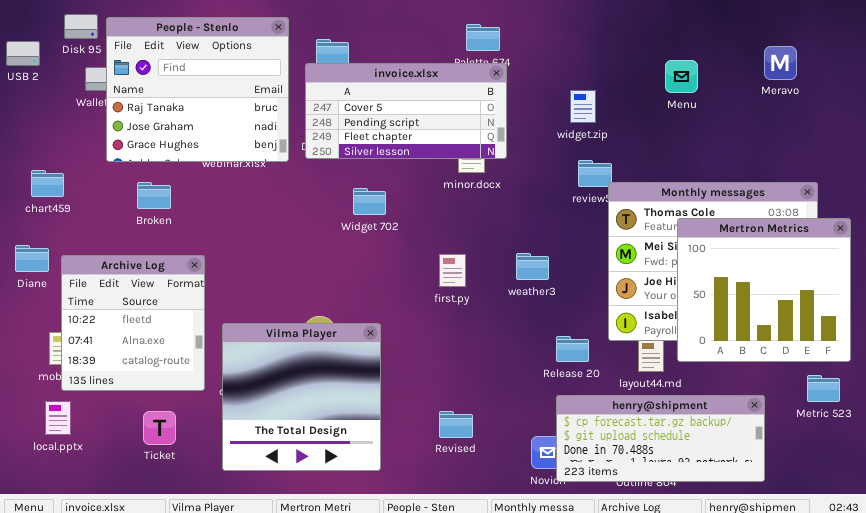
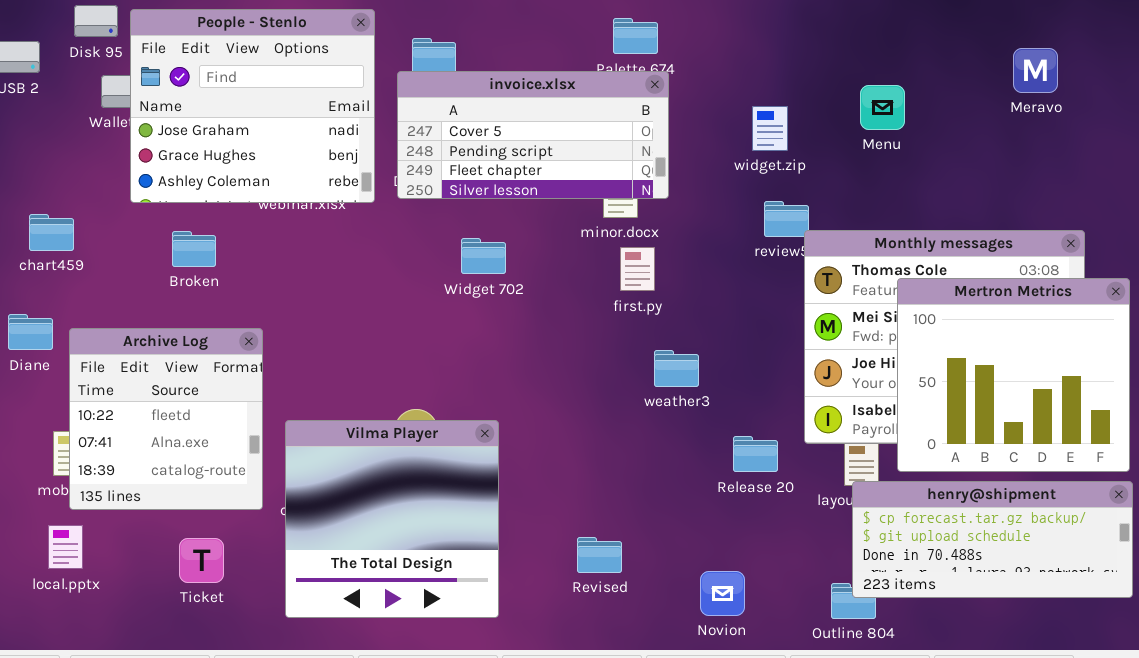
People - Stenlo: [106,17,289,162] -> [130,9,375,203], scrolled down 1 row
Menu: [665,60,698,93] -> [860,85,905,130], moved
weather3: [516,253,549,280] -> [654,350,699,387], moved
first.py: [439,254,466,287] -> [620,247,655,291], moved
henry@shipment: [556,395,765,482] -> [852,481,1133,598], moved

